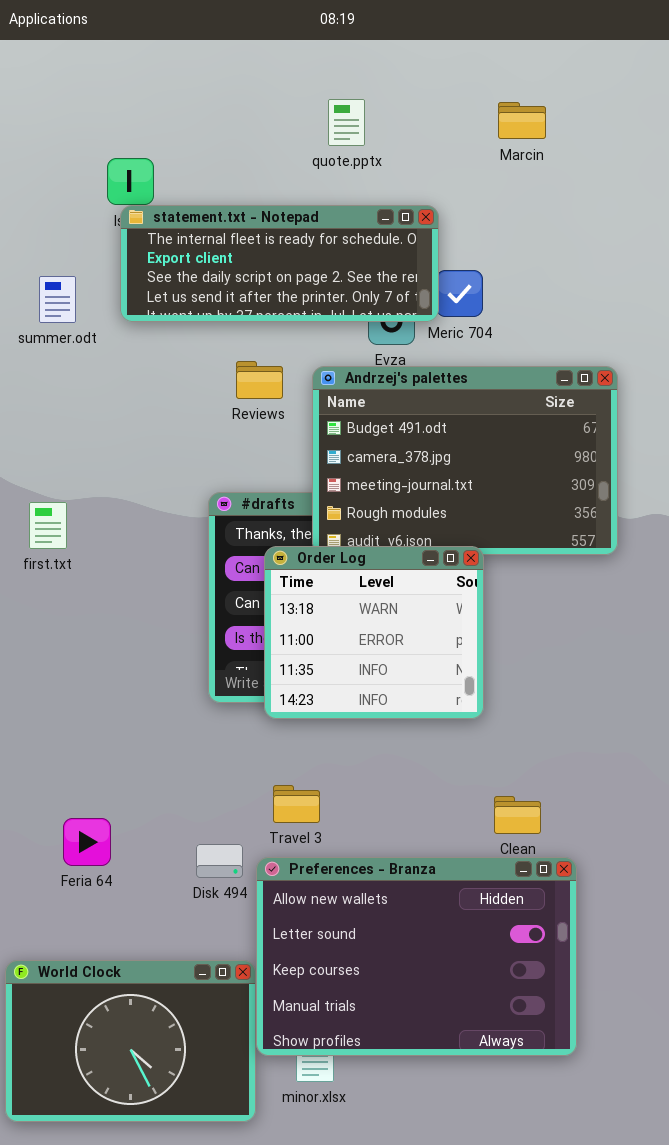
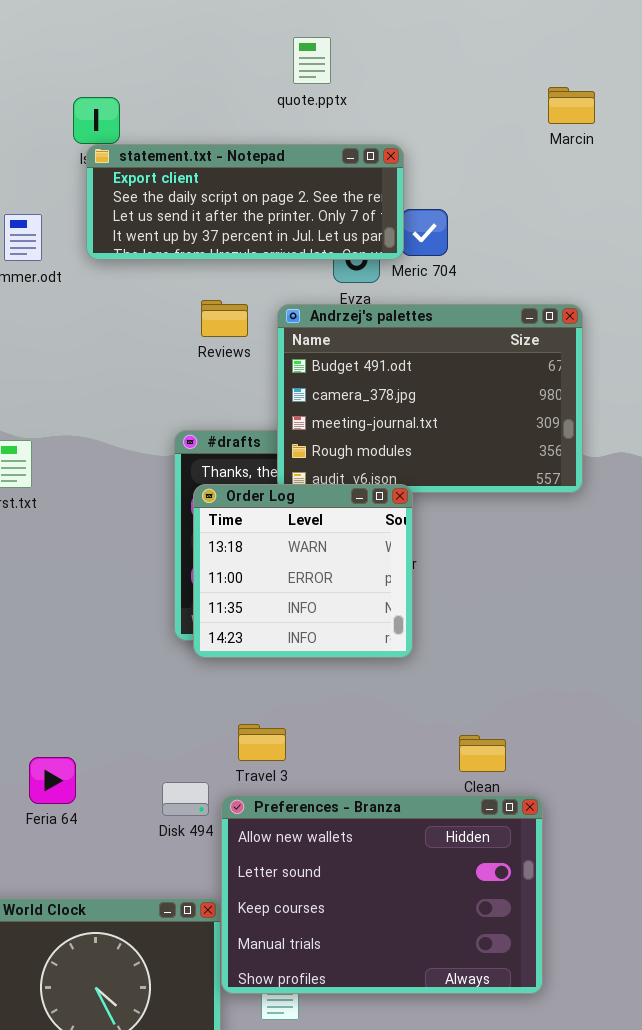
Marcin: [498,102,546,139] -> [548,87,595,124], moved
statement.txt - Notepad: [120,205,439,322] -> [86,144,404,260], scrolled down 1 row
Order Log: [264,546,484,719] -> [193,484,413,658], moved

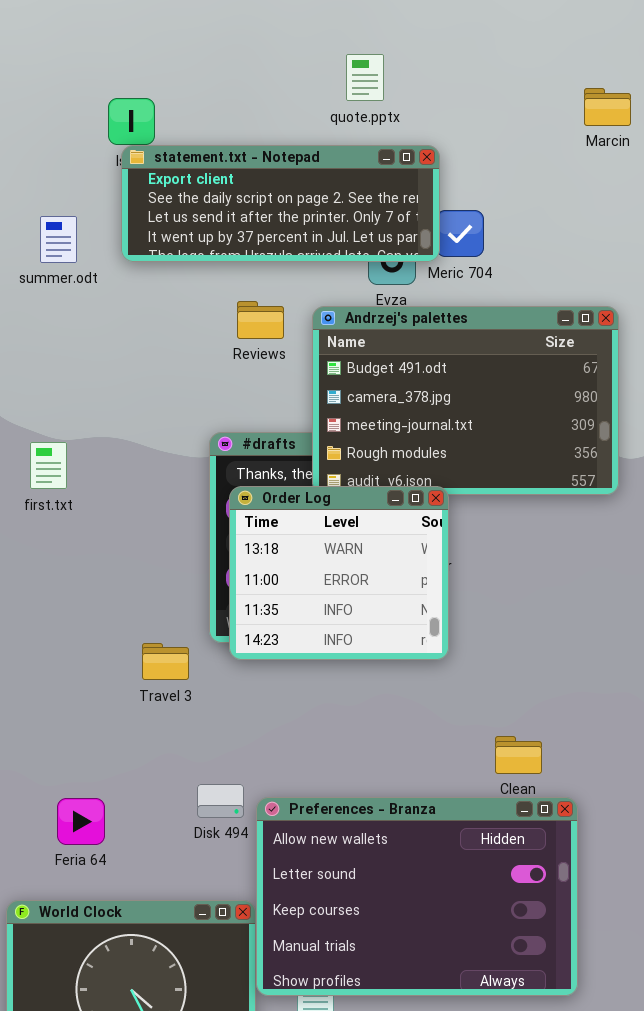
quote.pptx: [293,37,331,84] -> [346,54,384,101], moved
Travel 3: [238,724,286,761] -> [142,643,189,680], moved
Feria 64: [29,757,76,804] -> [57,798,105,845], moved

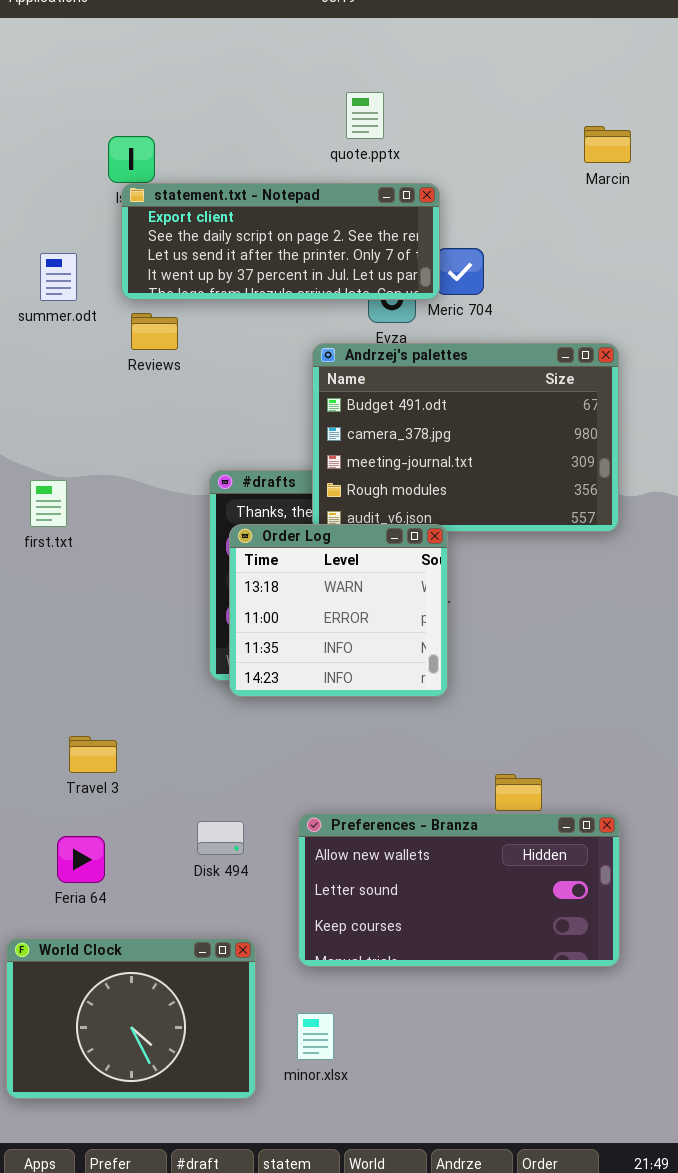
Reviews: [237,301,284,339] -> [131,313,178,350], moved
Travel 3: [142,643,189,680] -> [69,736,117,773], moved
Preferences - Branza: [256,797,578,996] -> [298,813,620,967], moved, resized

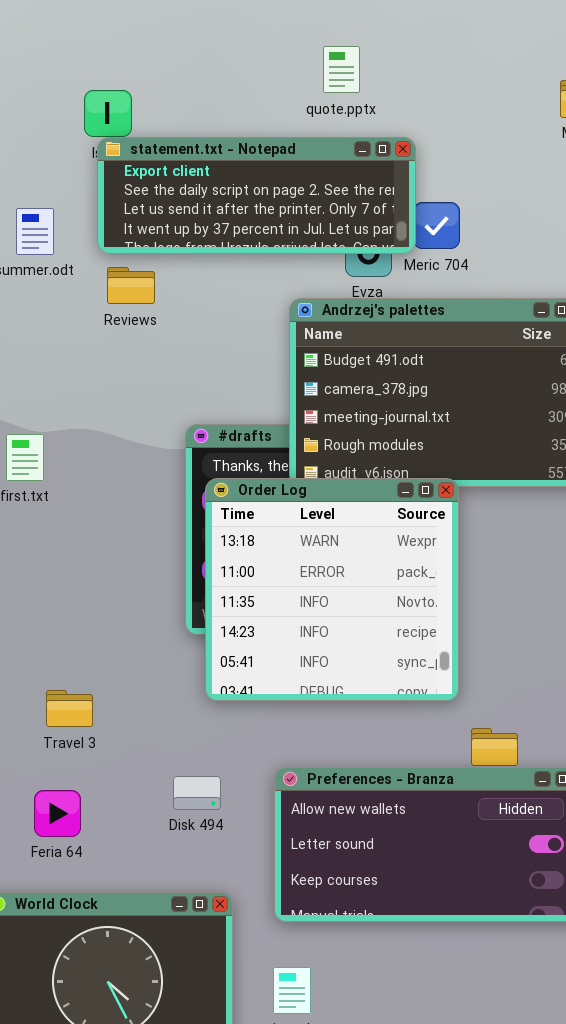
Order Log: [229,524,448,697] -> [205,478,459,701], resized

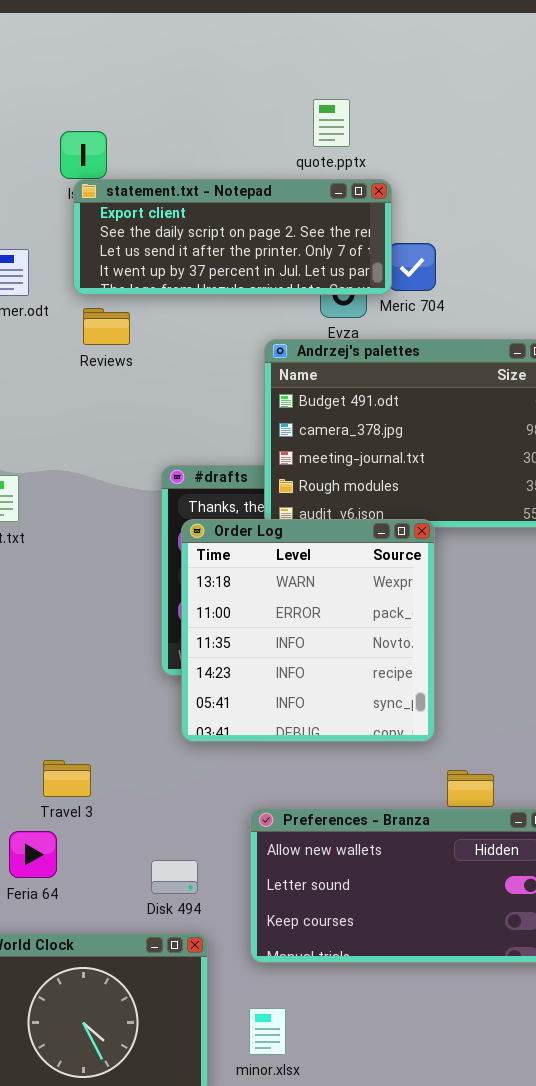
quote.pptx: [323,46,360,93] -> [313,99,350,147], moved
Travel 3: [46,690,93,727] -> [43,760,91,797], moved
Disk 494: [173,776,221,810] -> [151,860,198,894], moved

